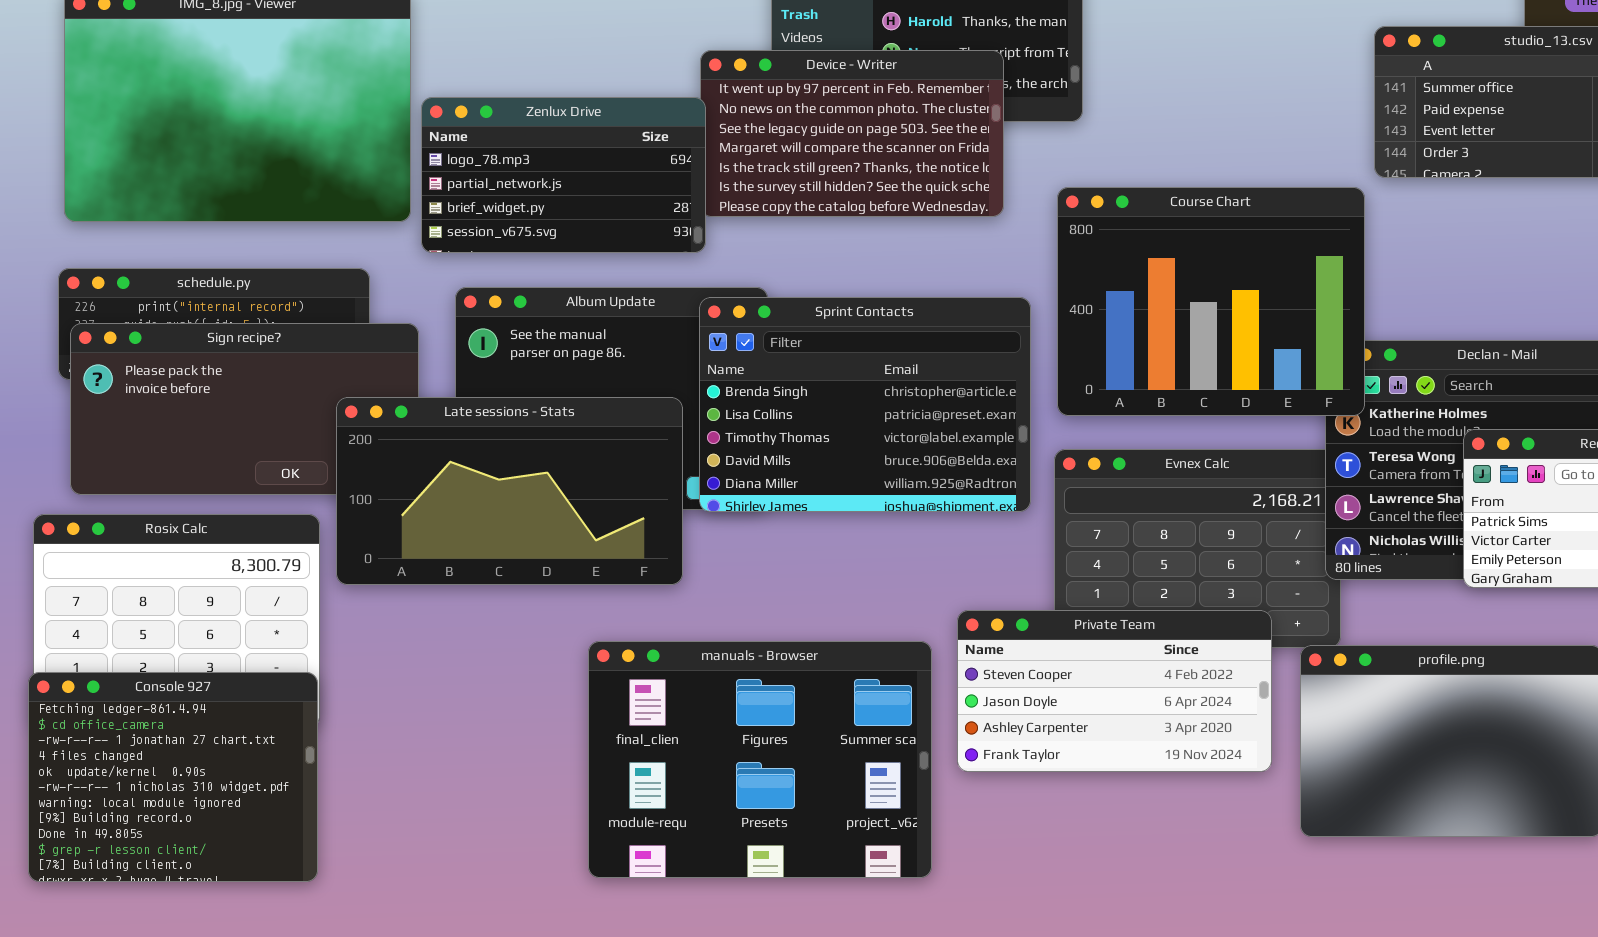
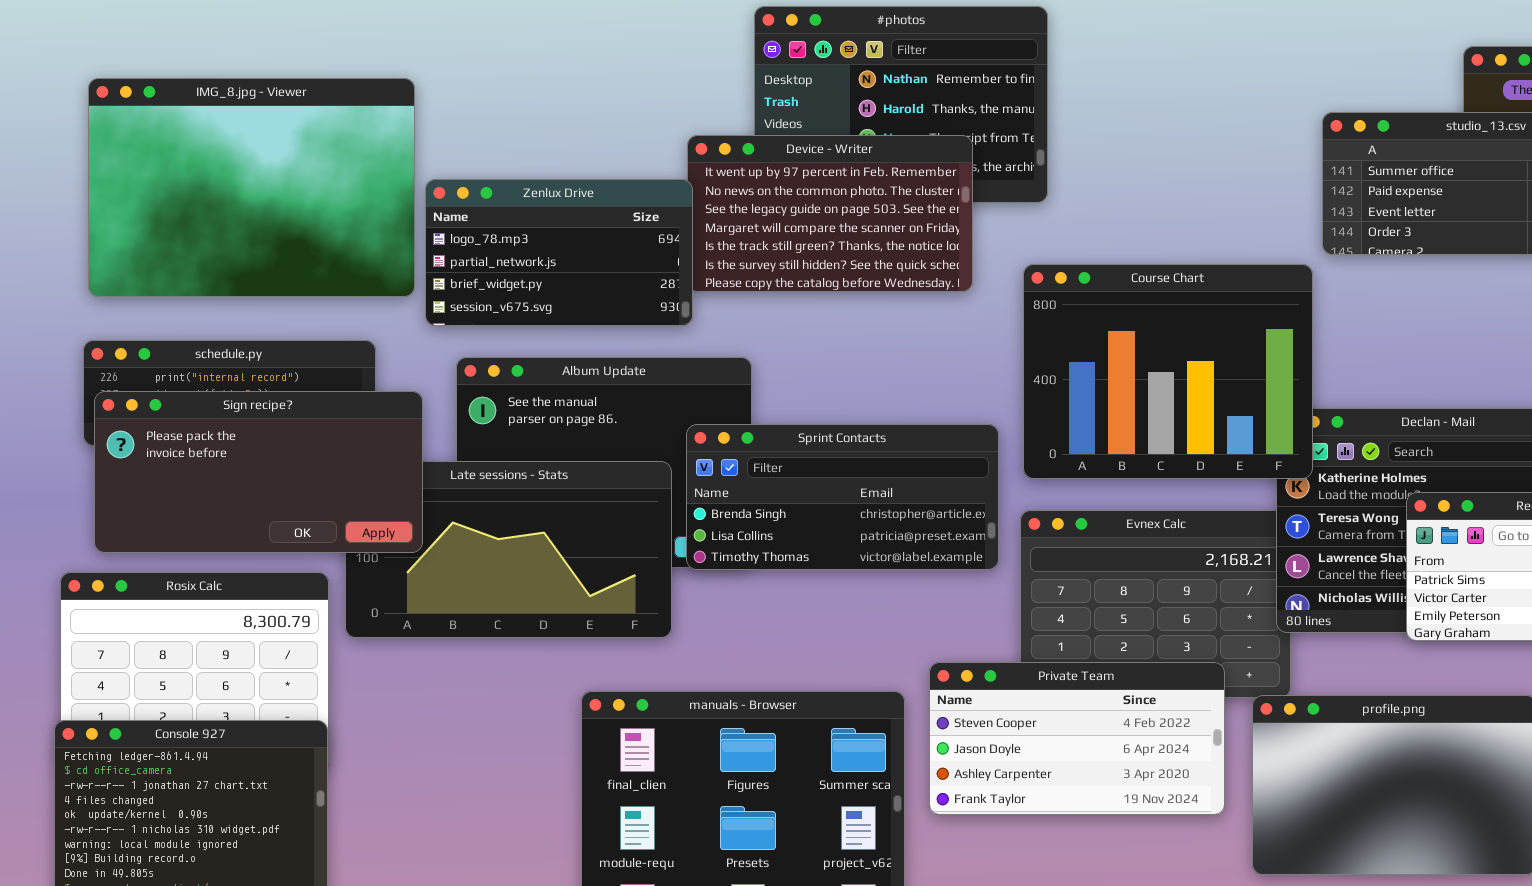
Sprint Contacts: [699,297,1031,512] -> [686,424,999,570], resized
Sign recipe?: [70,323,419,495] -> [94,391,423,553], raised

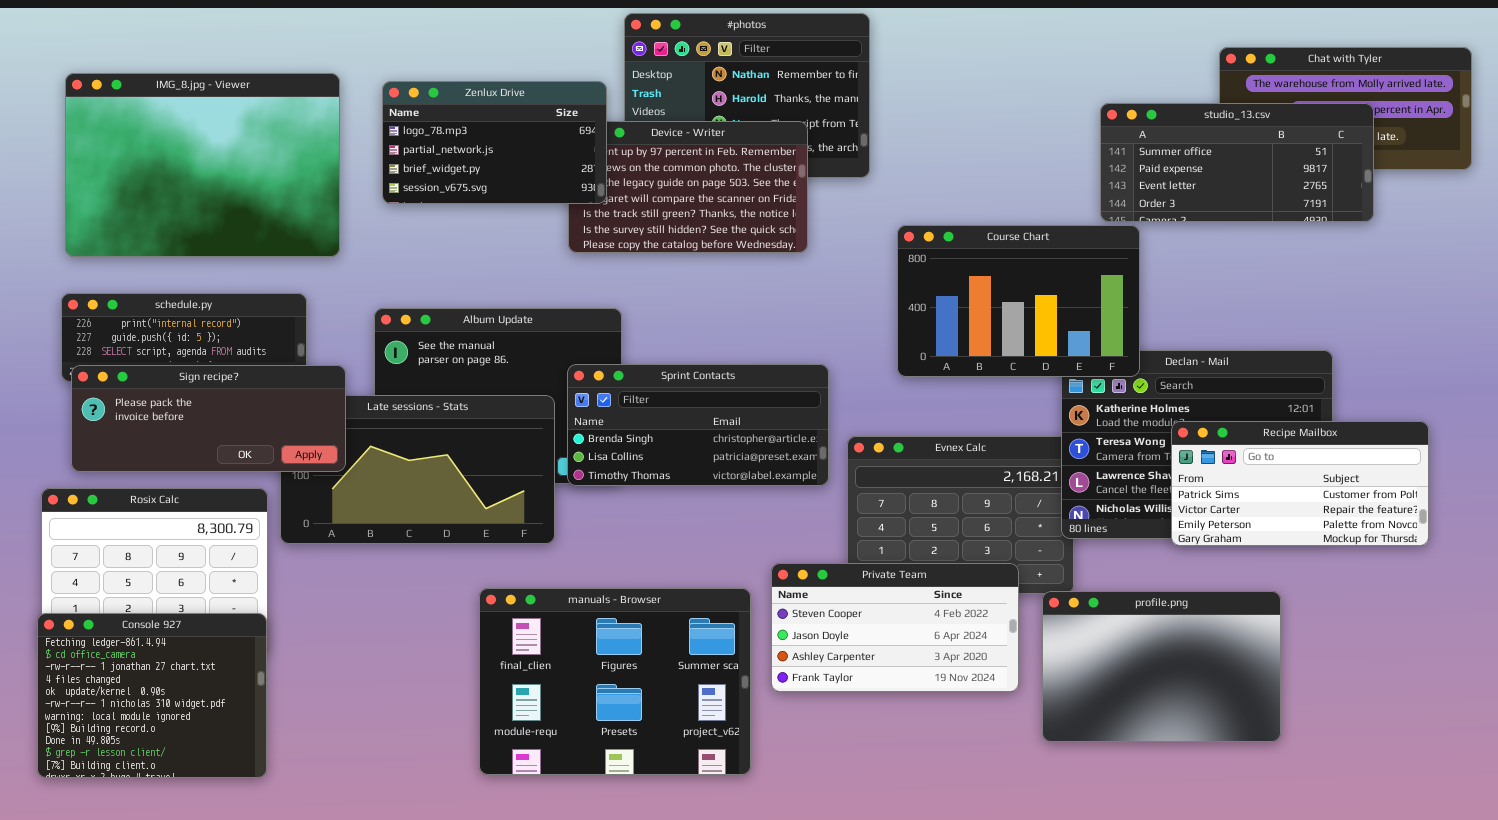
Zenlux Drive: [425,179,693,326] -> [382,81,607,204], moved
Course Chart: [1023,264,1313,479] -> [897,225,1140,377], moved, resized
Sign recipe?: [94,391,423,553] -> [71,365,346,472], resized

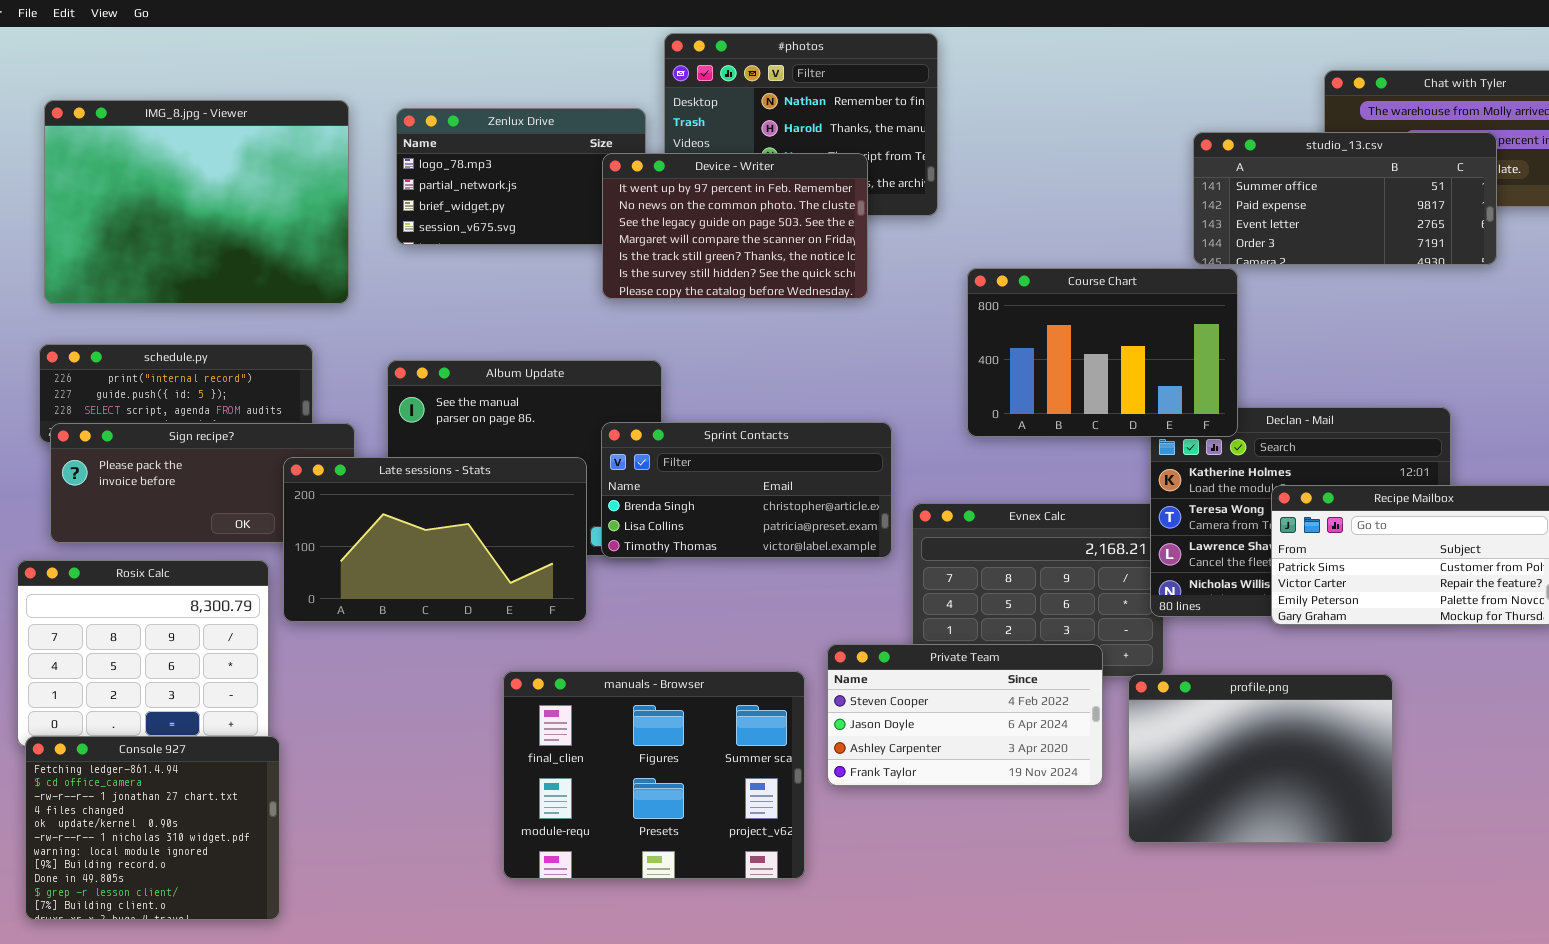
Device - Writer: [568,121,808,253] -> [602,153,868,299], raised
Late sessions - Stats: [280,395,555,544] -> [283,457,587,622], raised
Console 927: [37,613,267,778] -> [25,736,280,920], moved

